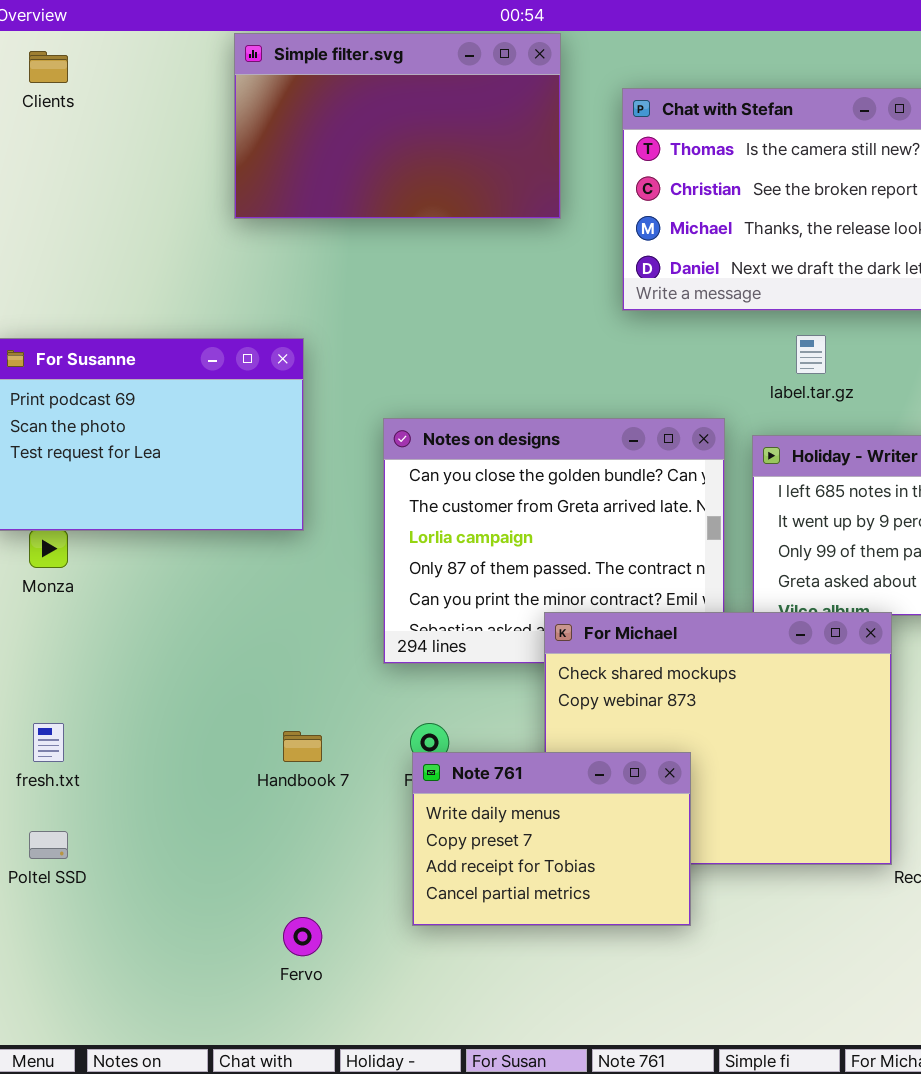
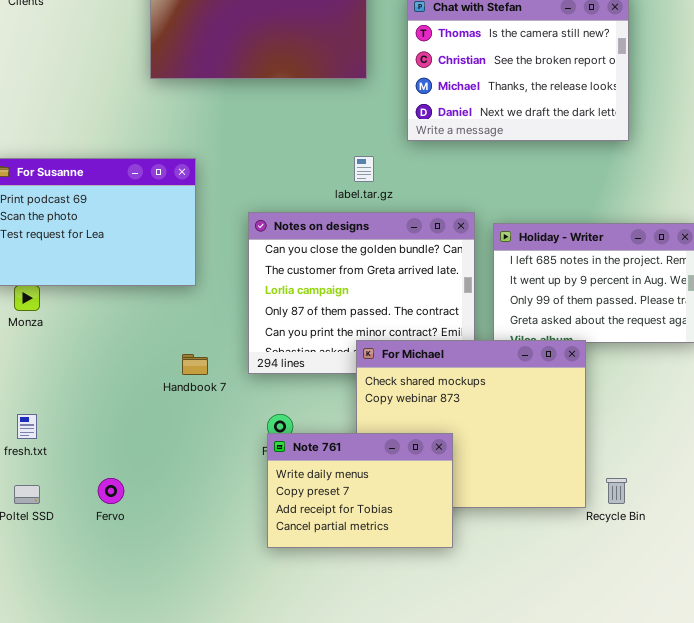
label.tar.gz: [796,335,826,374] -> [354,156,374,182], moved
Handbook 7: [283,731,322,762] -> [182,354,208,375], moved
Fervo: [283,917,322,956] -> [98,478,124,504], moved

